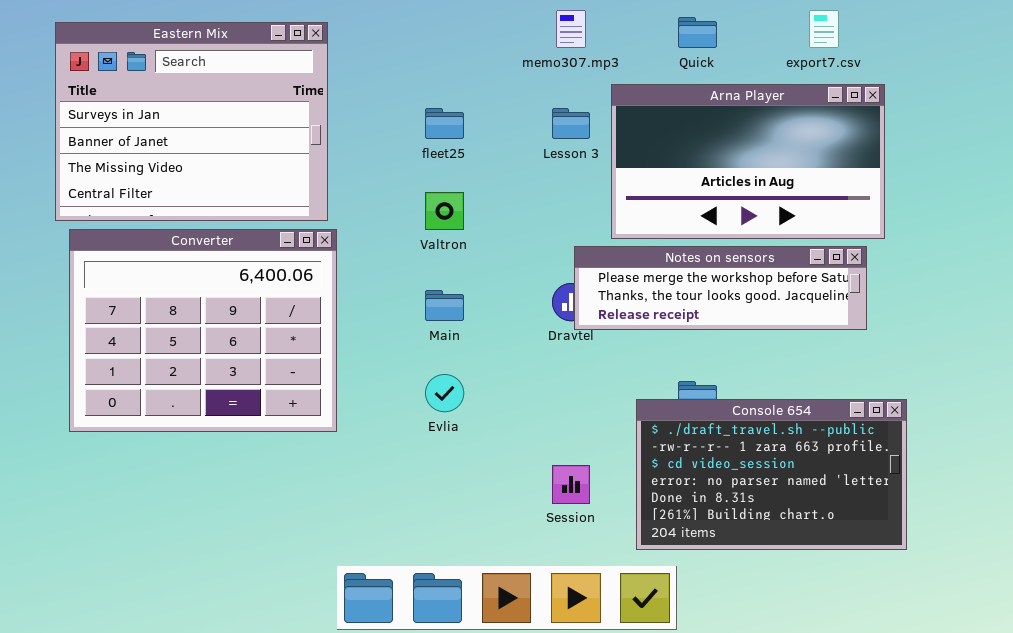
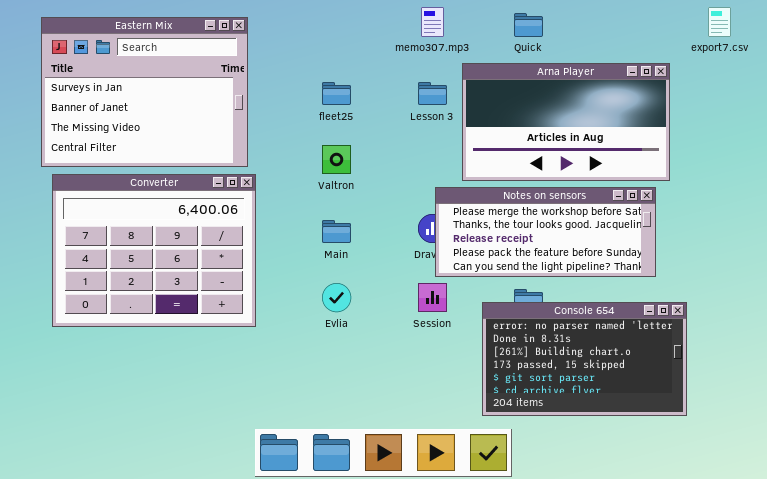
export7.csv: [809,10,839,48] -> [708,7,731,37], moved
Notes on sensors: [574,246,867,330] -> [435,187,656,277], resized
Console 654: [636,399,907,550] -> [482,302,687,416], scrolled down 3 rows
Session: [552,465,590,504] -> [418,283,447,312], moved

